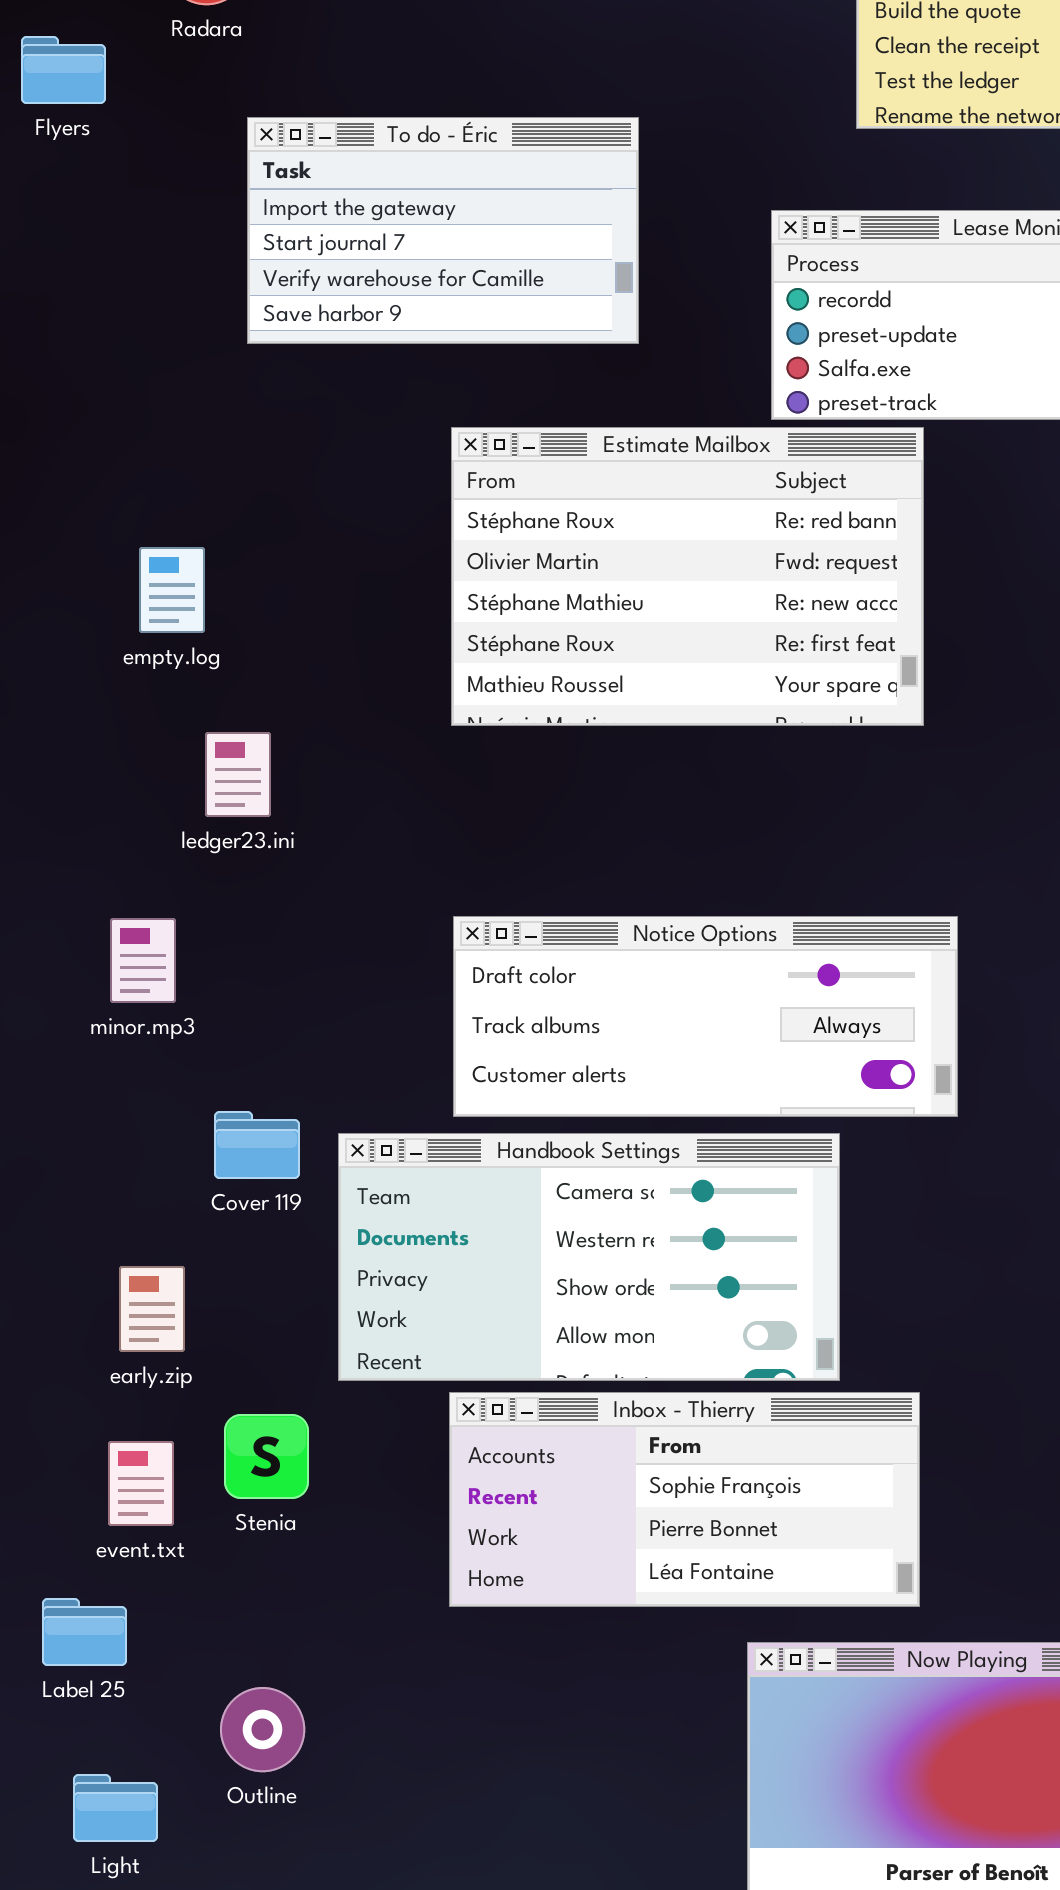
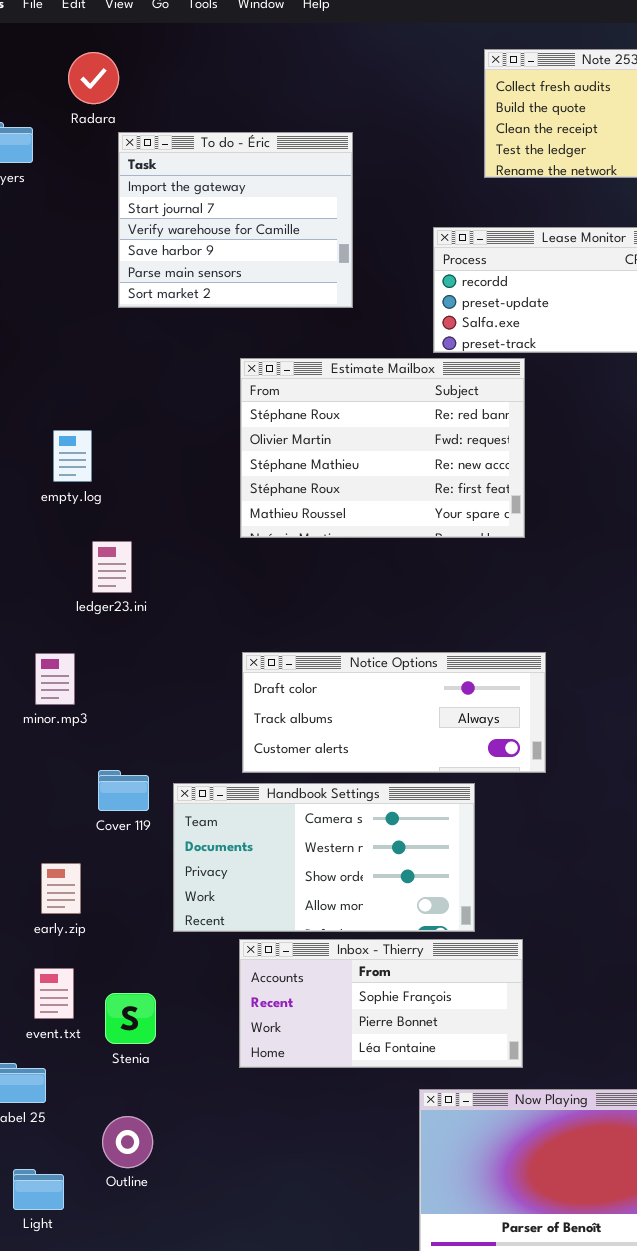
To do - Éric: [247,117,639,344] -> [118,132,353,308], resized
Stenia: [224,1414,309,1499] -> [105,993,156,1044], moved

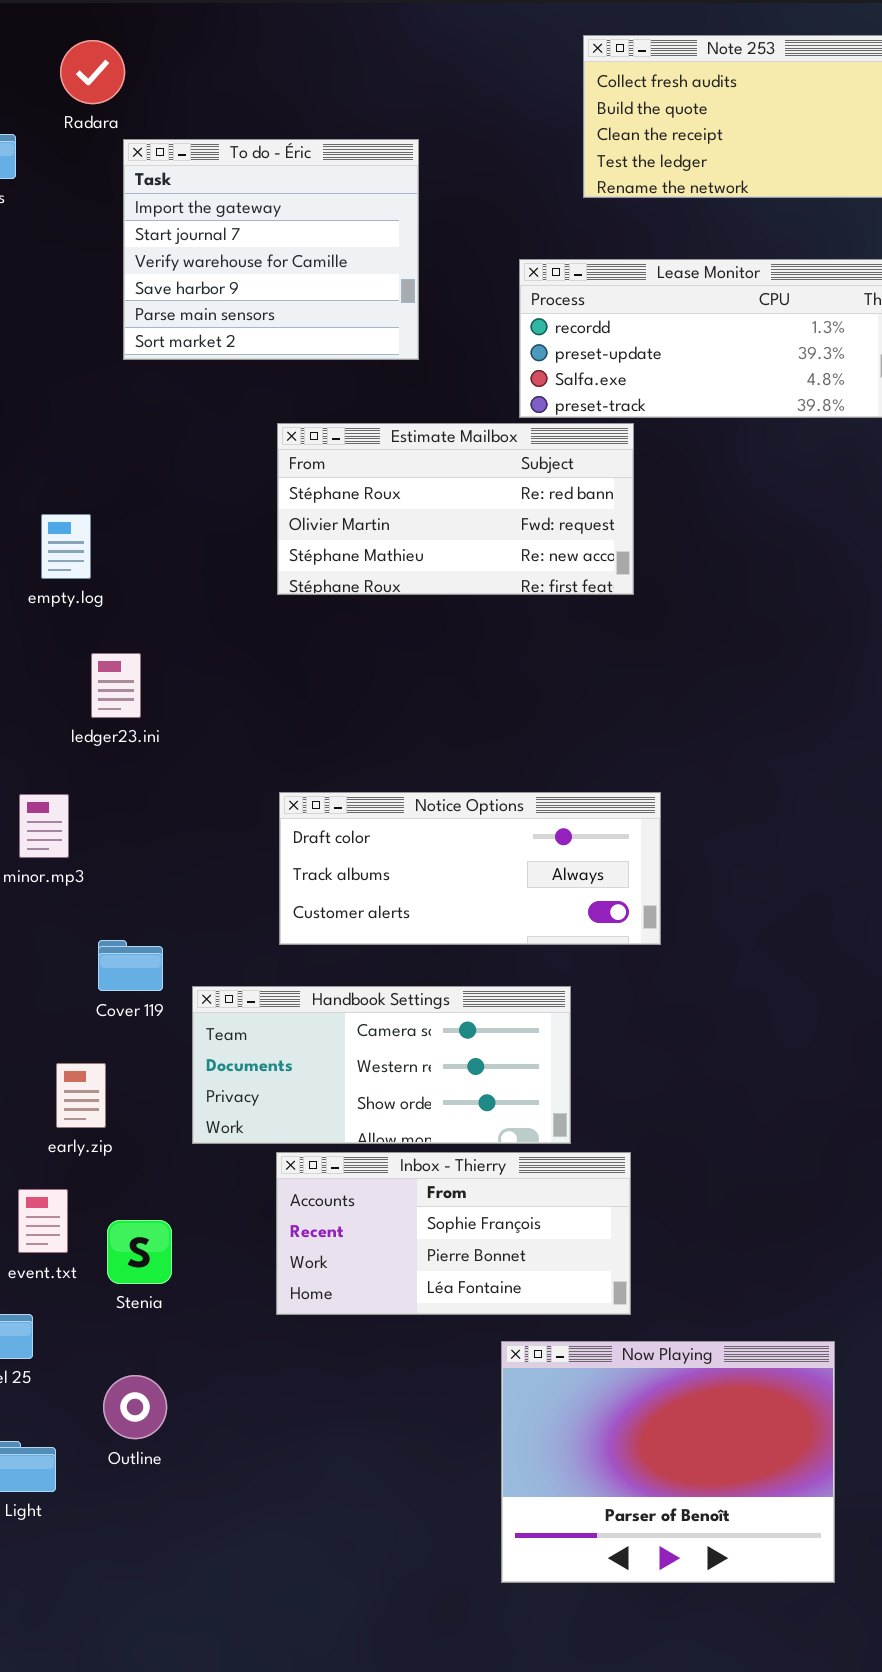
Estimate Mailbox: [240,358,525,538] -> [277,423,634,595], resized
Handbook Settings: [173,783,475,932] -> [192,986,571,1144], resized
early.zip: [41,863,81,914] -> [56,1063,106,1128], moved

